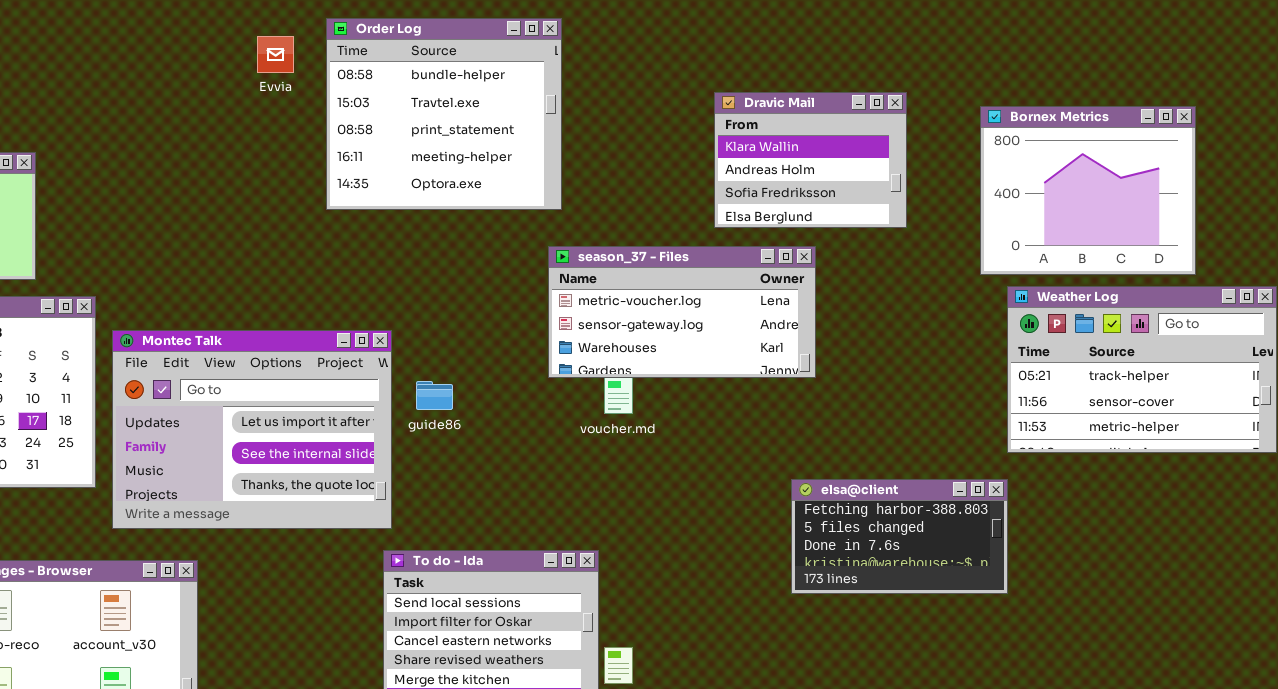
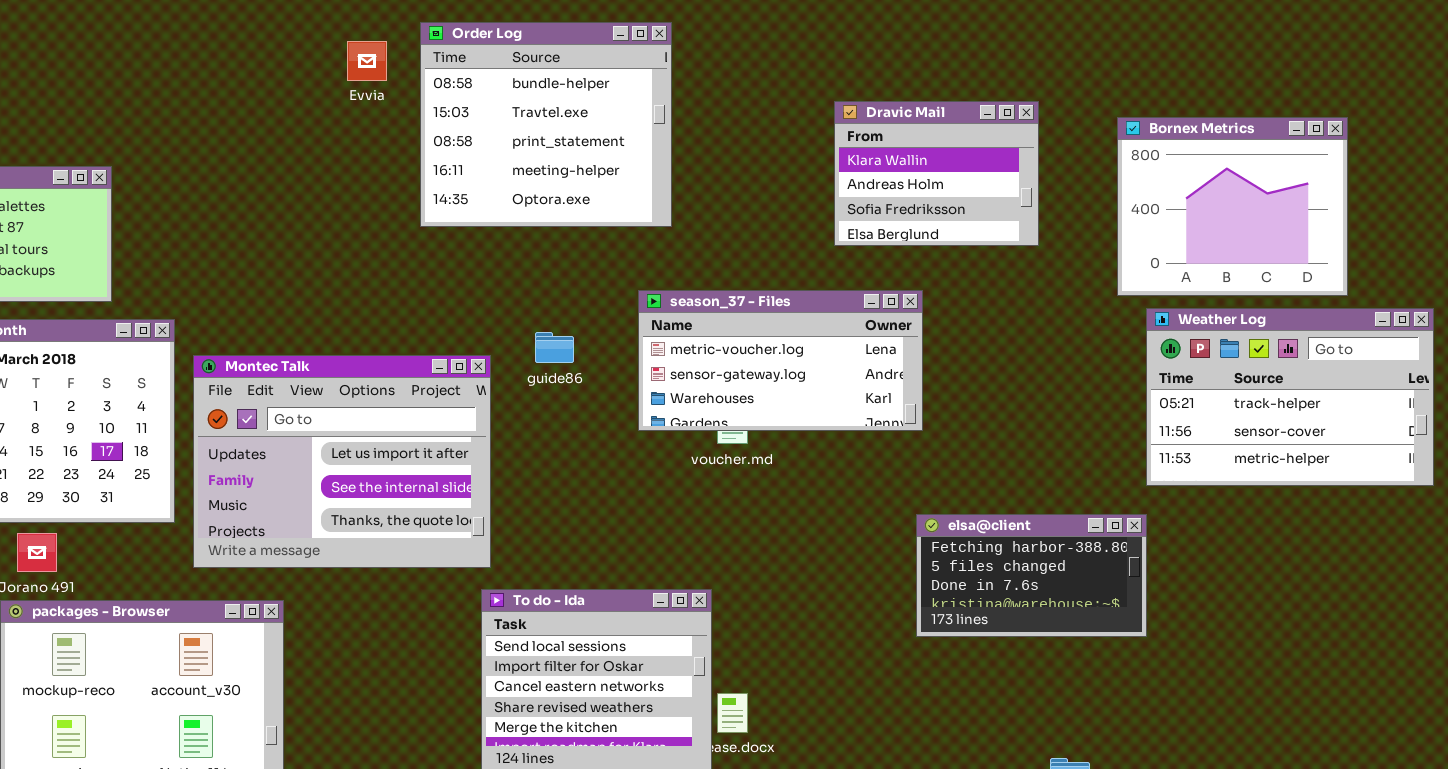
season_37 - Files: [548,246,816,378] -> [638,290,923,431], moved
guide86: [416,381,453,410] -> [535,332,574,363], moved

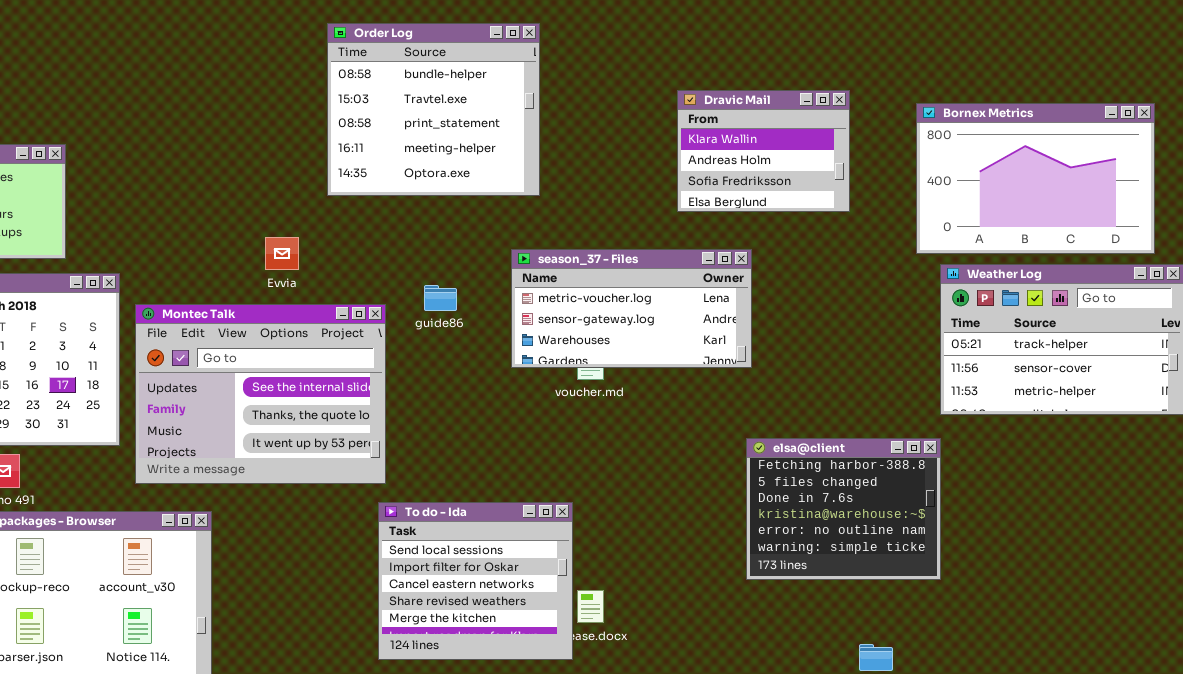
Evvia: [347,41,387,81] -> [265,237,299,270], moved
Bornex Metrics: [1117,117,1348,296] -> [916,103,1155,254], resized
Montec Talk: [193,355,491,568] -> [135,304,386,484], scrolled down 1 row
elsa@client: [916,514,1147,637] -> [746,438,941,580], resized

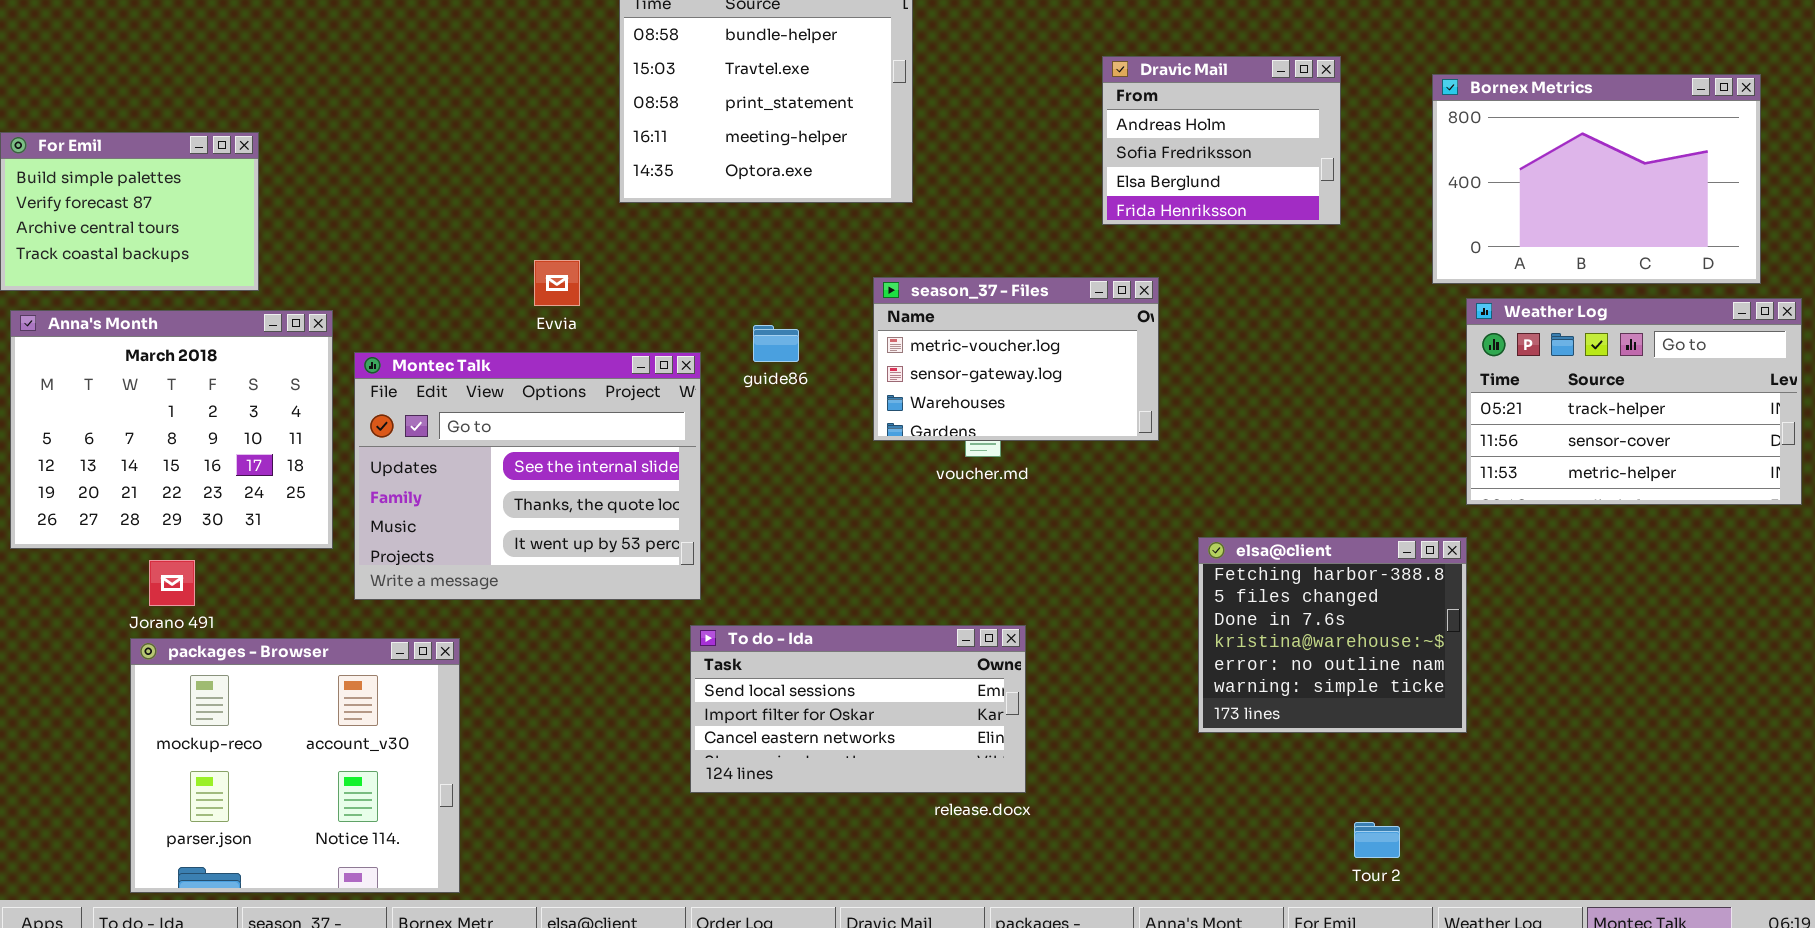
Dravic Mail: [677,90,850,212] -> [1102,56,1341,225], scrolled down 1 row
season_37 - Files: [511,249,752,368] -> [873,277,1159,441], resized
To do - Ida: [378,502,573,660] -> [690,625,1026,793], resized

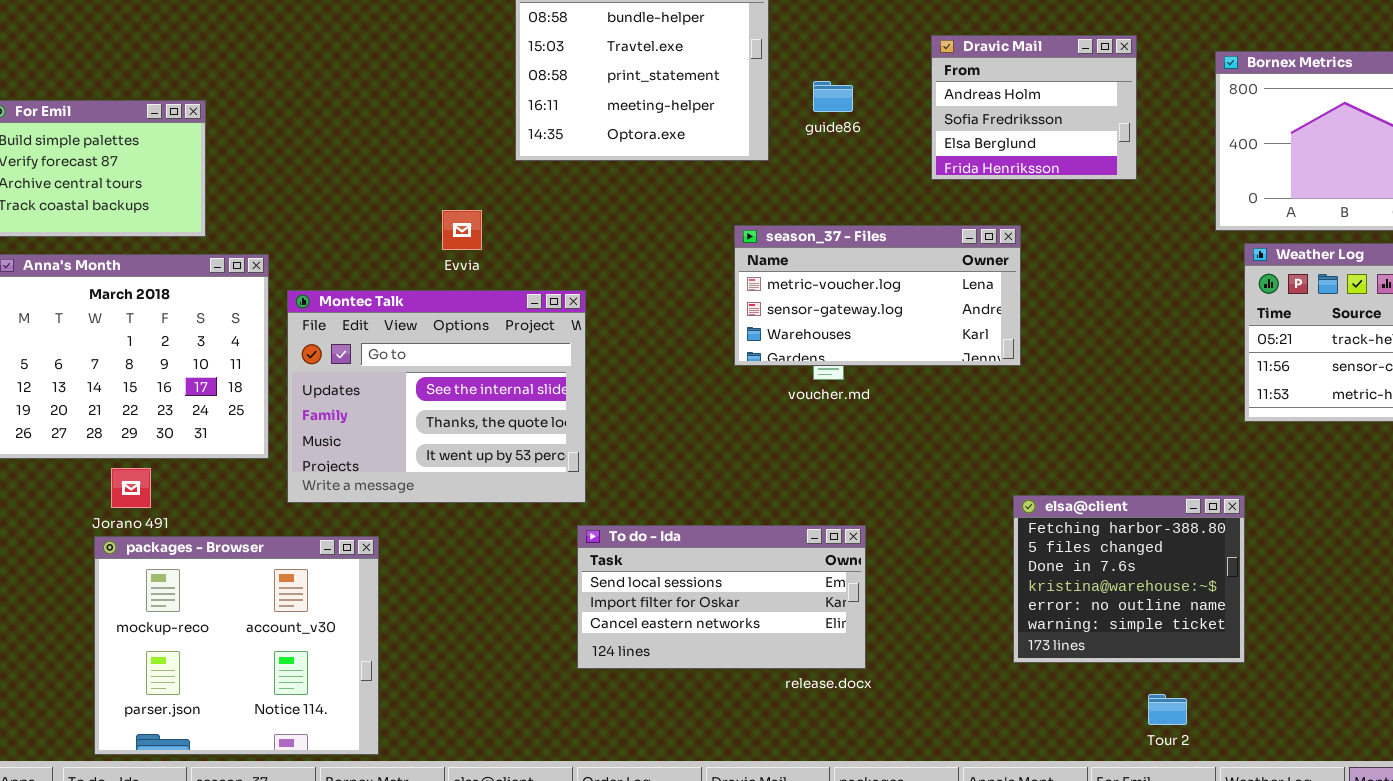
season_37 - Files: [873,277,1159,441] -> [734,225,1021,366], resized
guide86: [753,325,799,362] -> [813,81,853,112], moved
elsa@client: [1198,537,1467,733] -> [1013,495,1245,663], moved

